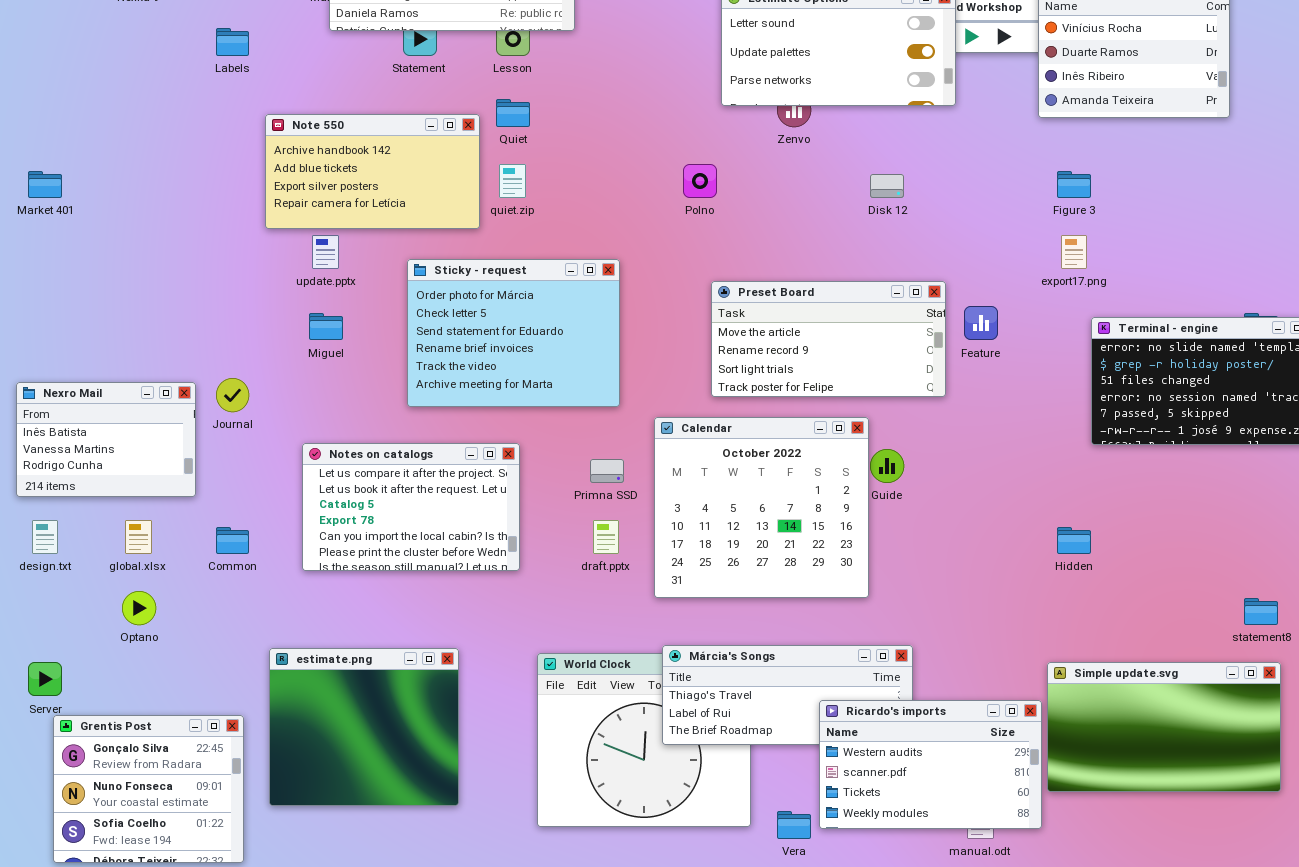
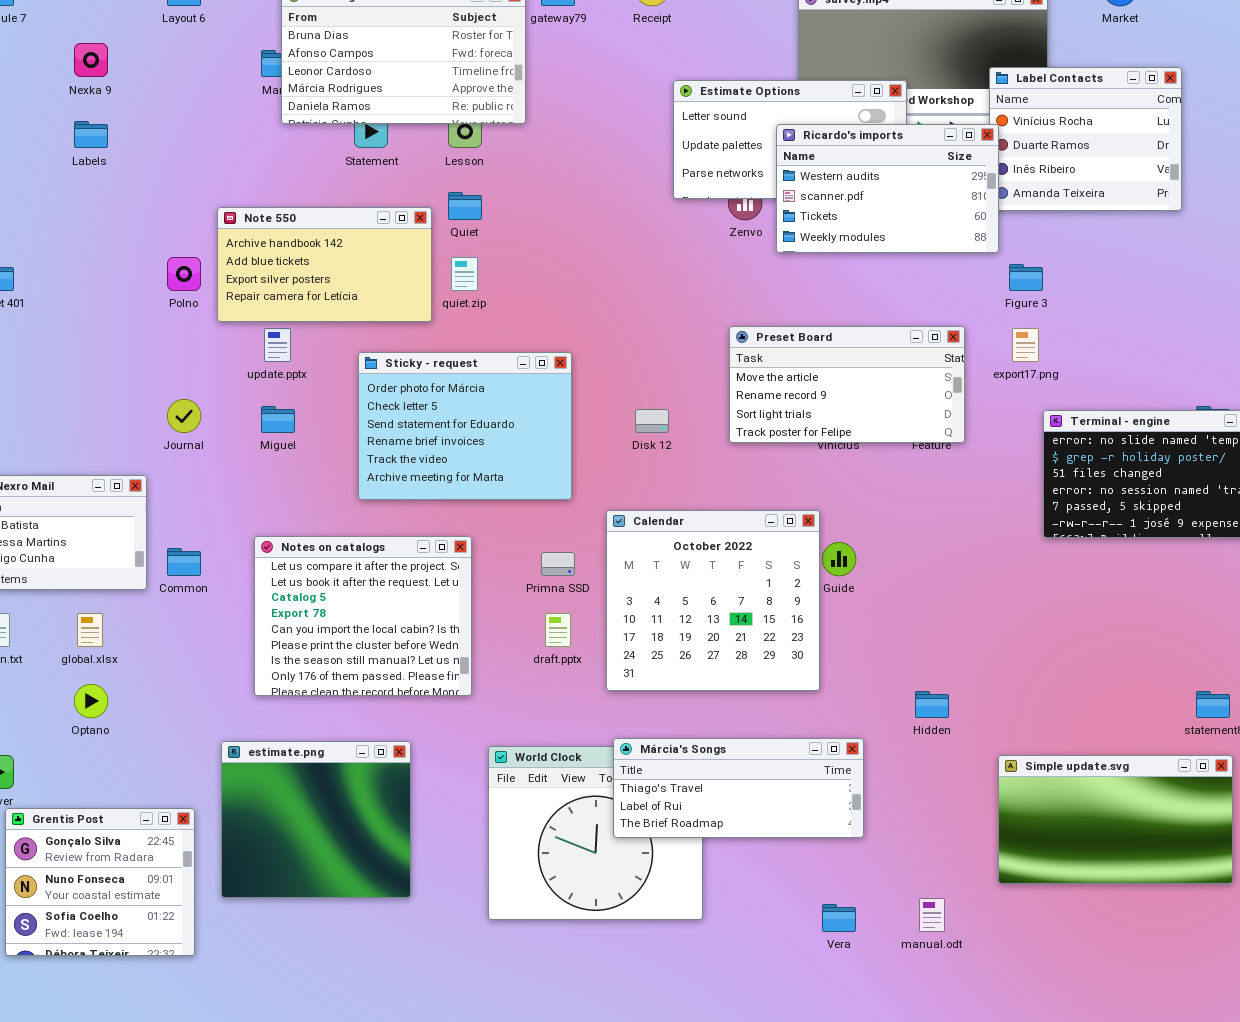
Labels: [216,28,249,56] -> [74,121,108,148], moved
Polno: [683,164,717,198] -> [167,257,201,291], moved
Disk 12: [870,174,904,198] -> [635,409,669,433], moved
Preset Board: [711,281,946,397] -> [729,326,965,443], moved
Journal: [216,378,249,412] -> [167,399,201,433], moved
Notes on catalogs: [302,443,520,571] -> [254,536,472,696], resized
Common: [216,527,249,554] -> [167,548,201,576], moved
Hidden: [1057,527,1091,554] -> [915,691,949,718], moved
Ricardo's imports: [819,700,1042,829] -> [776,124,999,253], moved
Vera: [777,811,811,839] -> [822,904,856,932], moved

